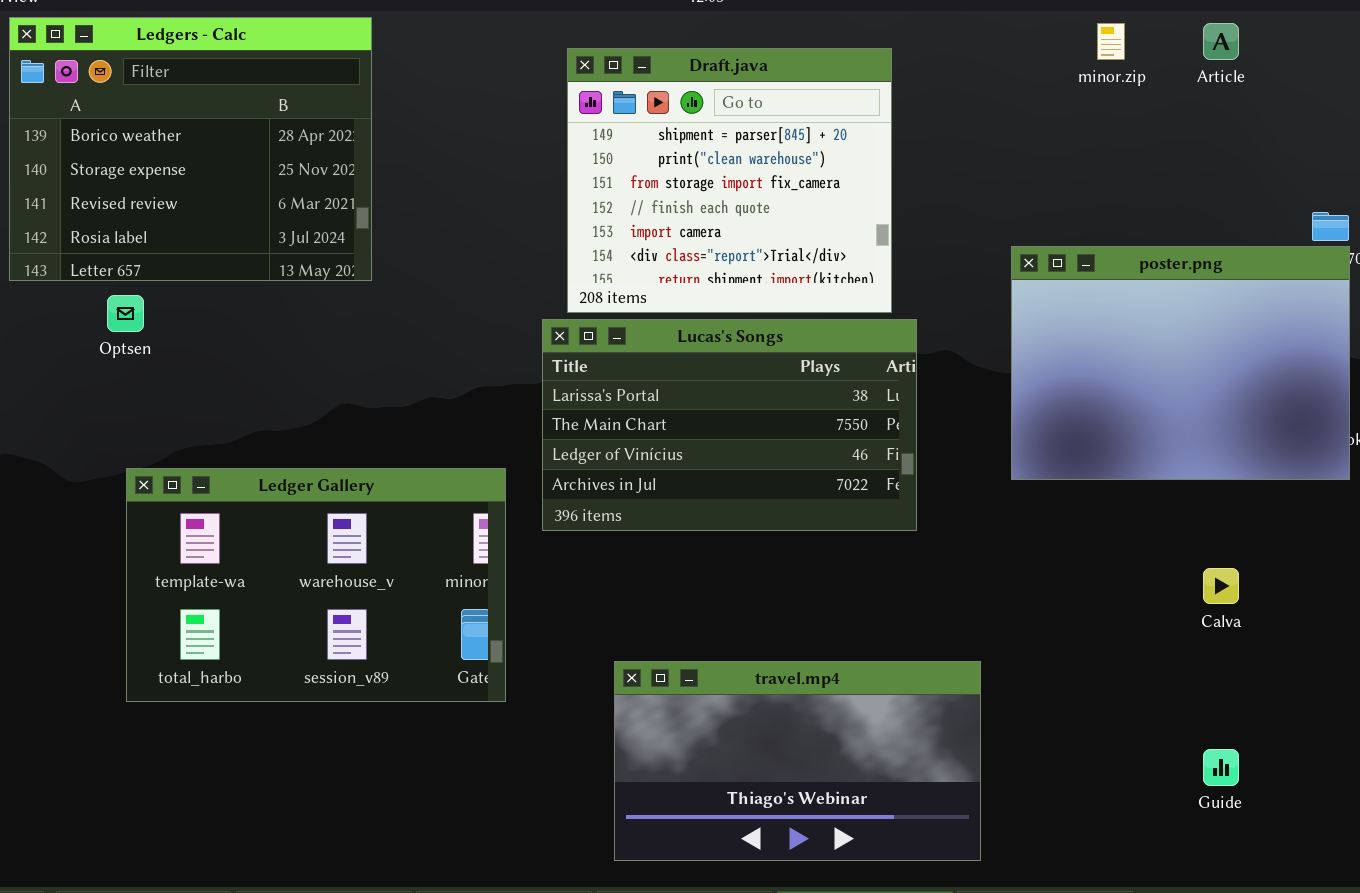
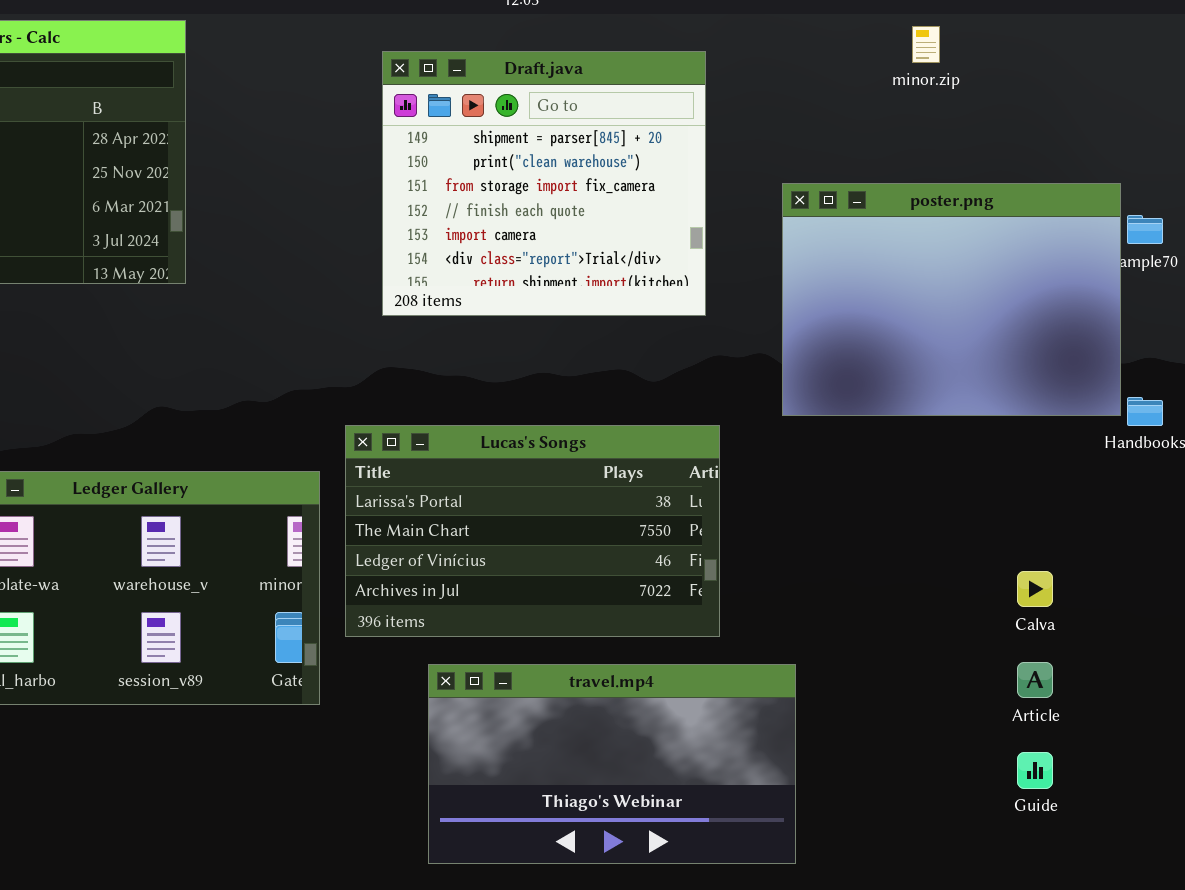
Article: [1203,23,1239,60] -> [1017,662,1053,698], moved
poster.png: [1011,246,1350,480] -> [782,183,1121,416], moved
Lucas's Songs: [542,319,917,531] -> [345,425,720,637], moved

